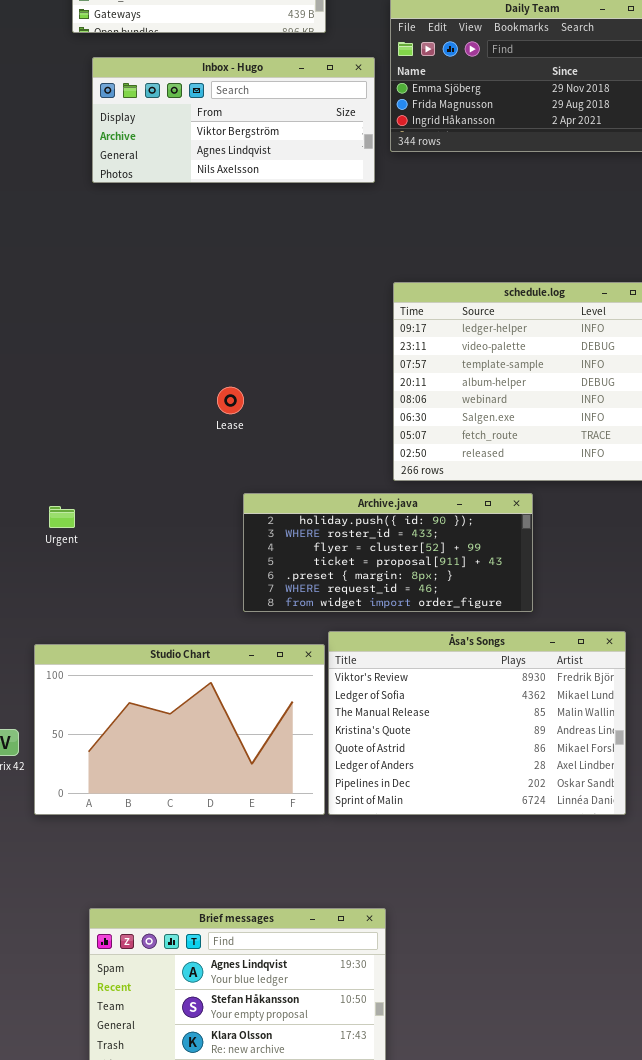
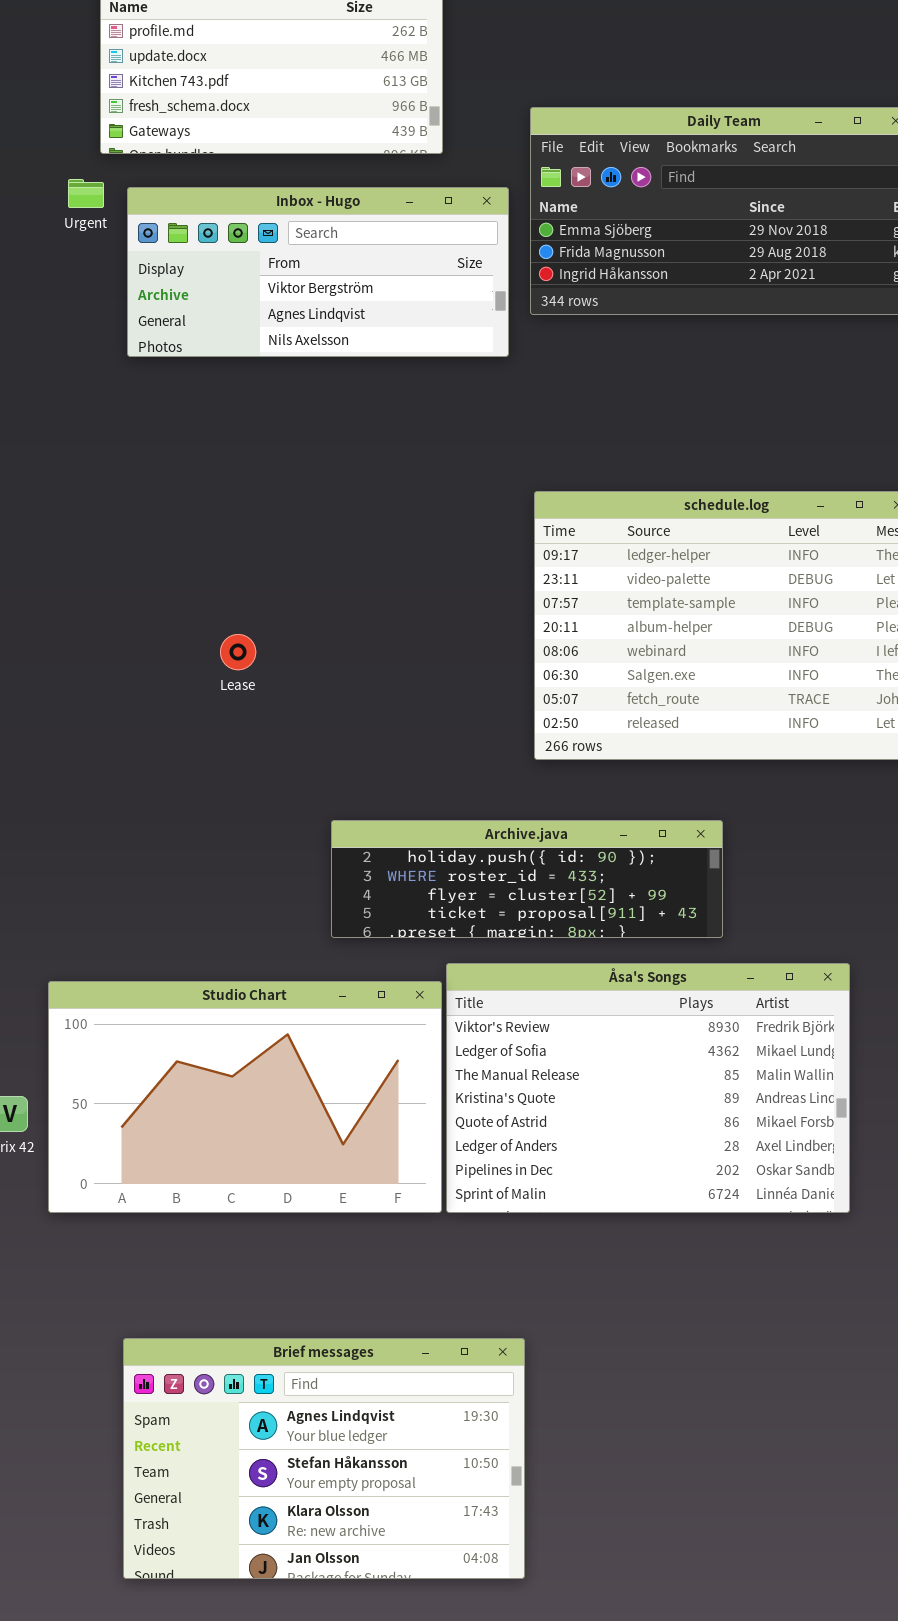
Lease: [217,387,244,414] -> [220,634,256,670], moved
Archive.java: [243,493,533,612] -> [331,820,723,938], resized
Urgent: [49,506,75,528] -> [68,179,104,208], moved

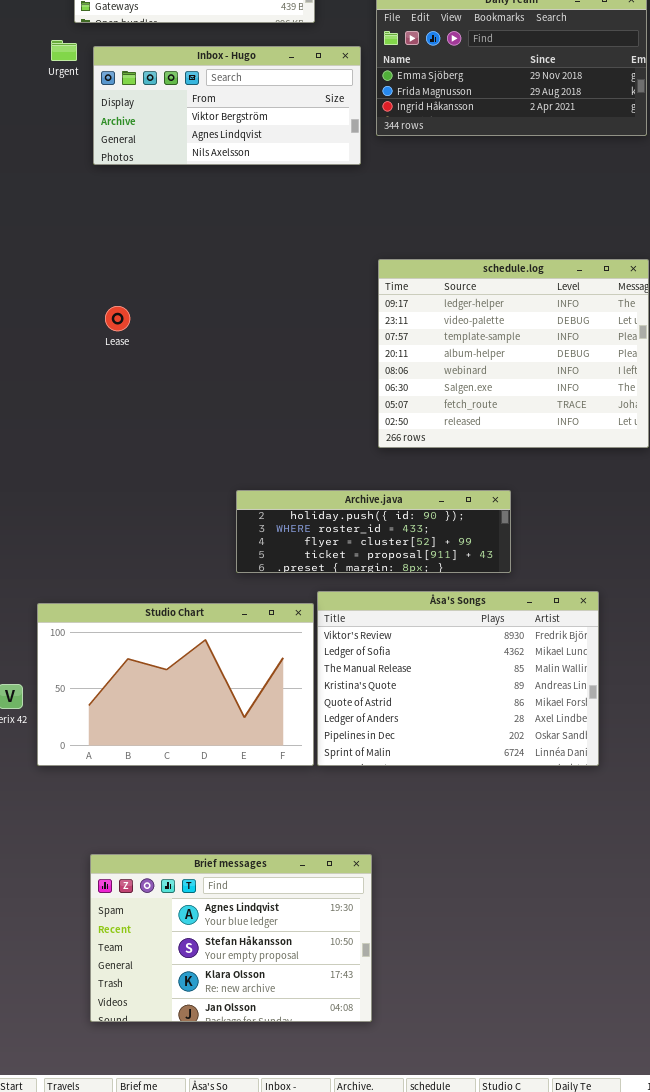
Lease: [220,634,256,670] -> [105,306,130,331], moved

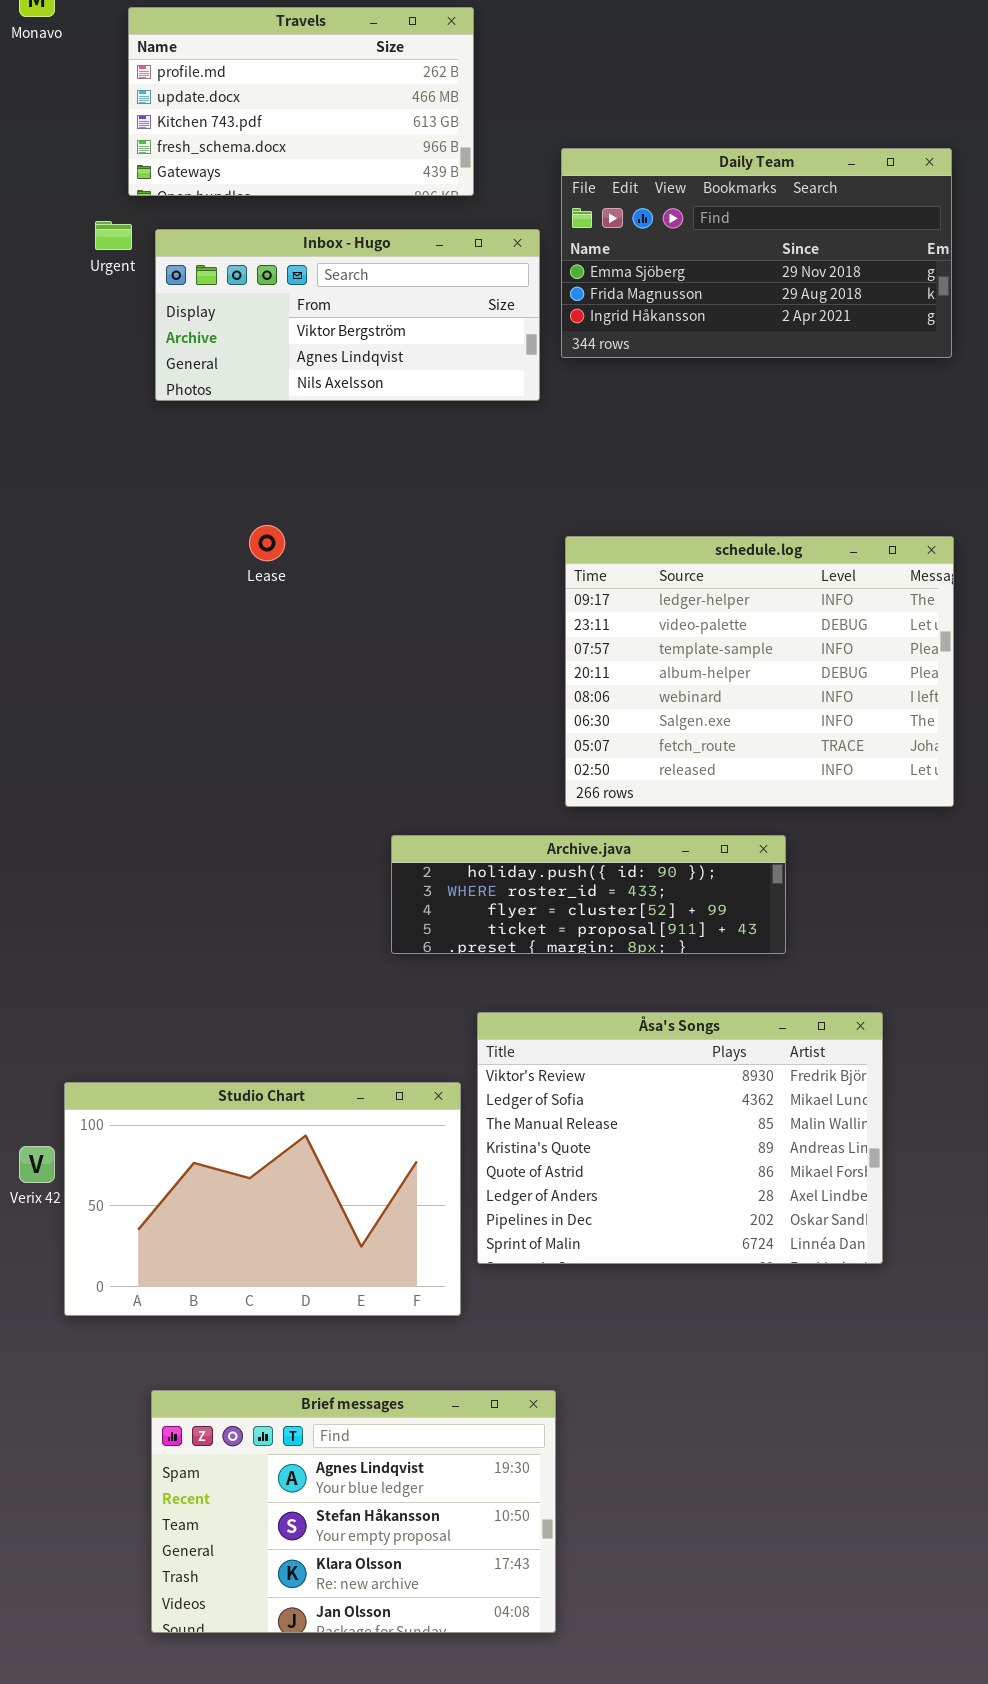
Lease: [105,306,130,331] -> [249,525,285,561], moved
Archive.java: [236,490,511,573] -> [391,835,786,954], moved
Studio Chart: [37,603,314,766] -> [64,1082,461,1316], moved

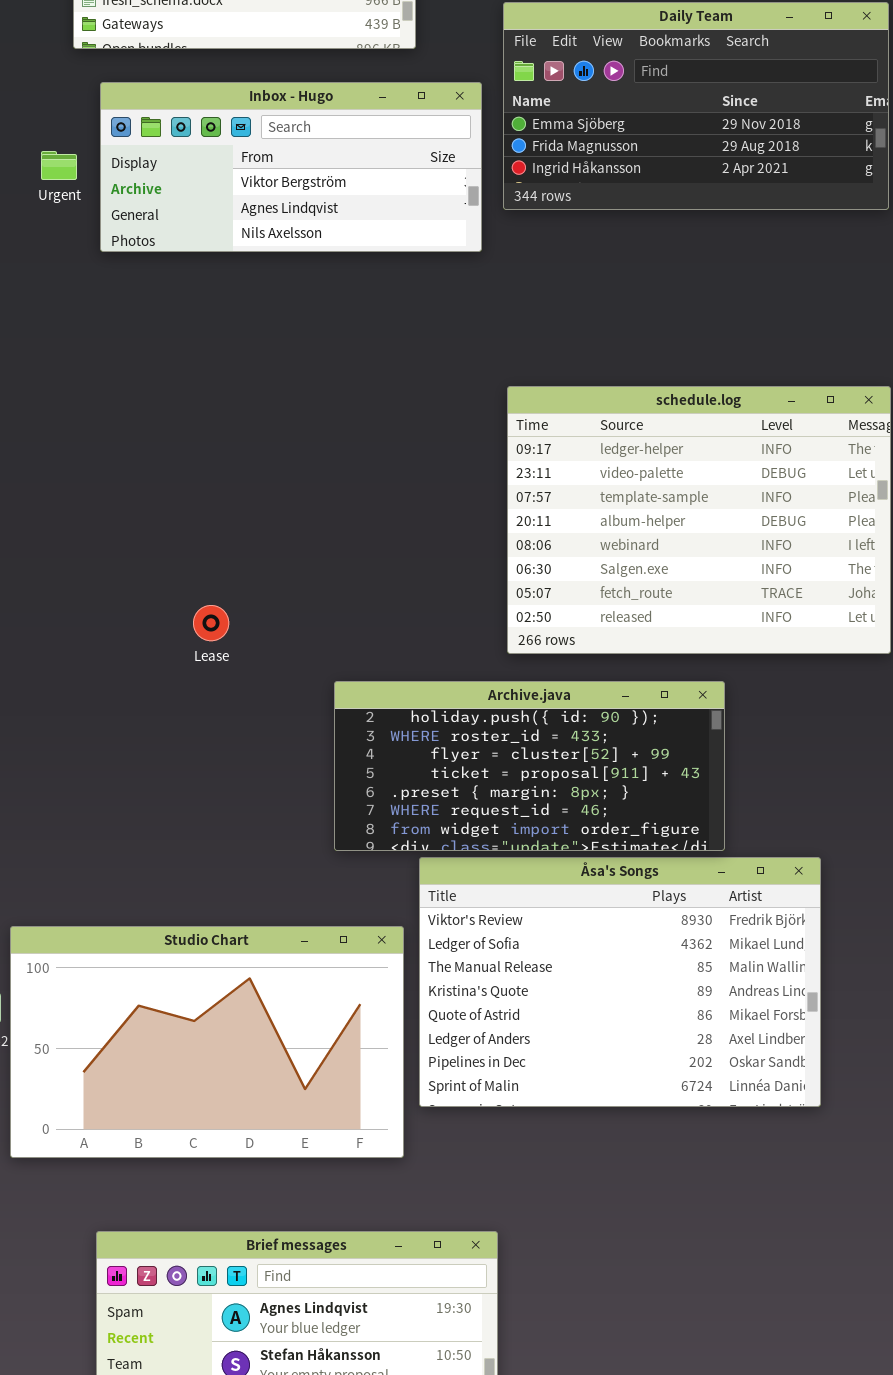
Urgent: [95,221,132,250] -> [41,151,77,180], moved
Lease: [249,525,285,561] -> [193,605,229,641], moved
Archive.java: [391,835,786,954] -> [334,681,725,851], resized

